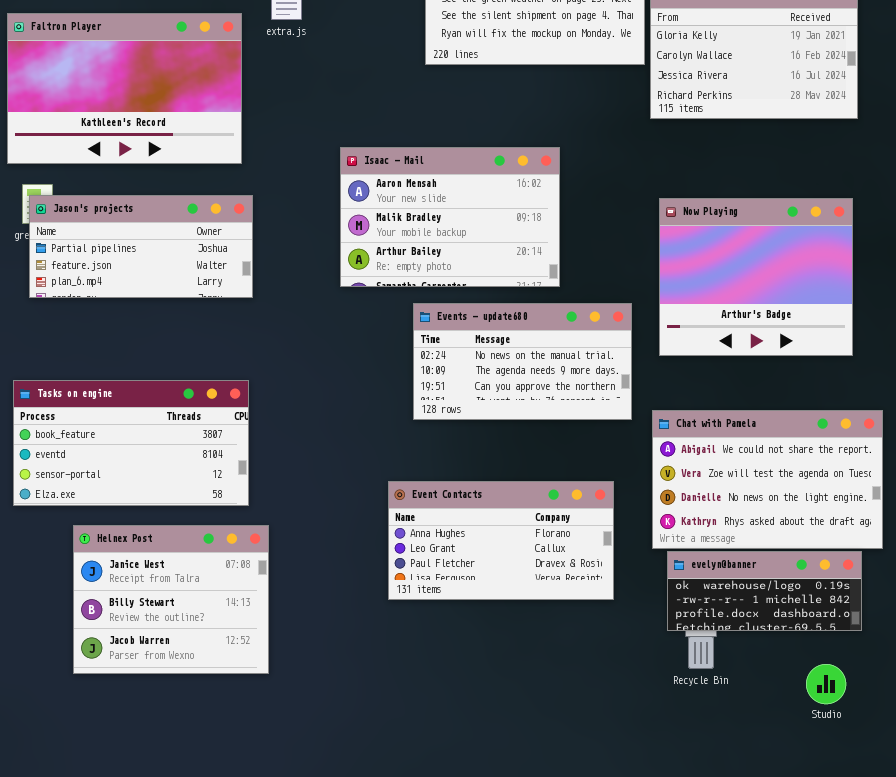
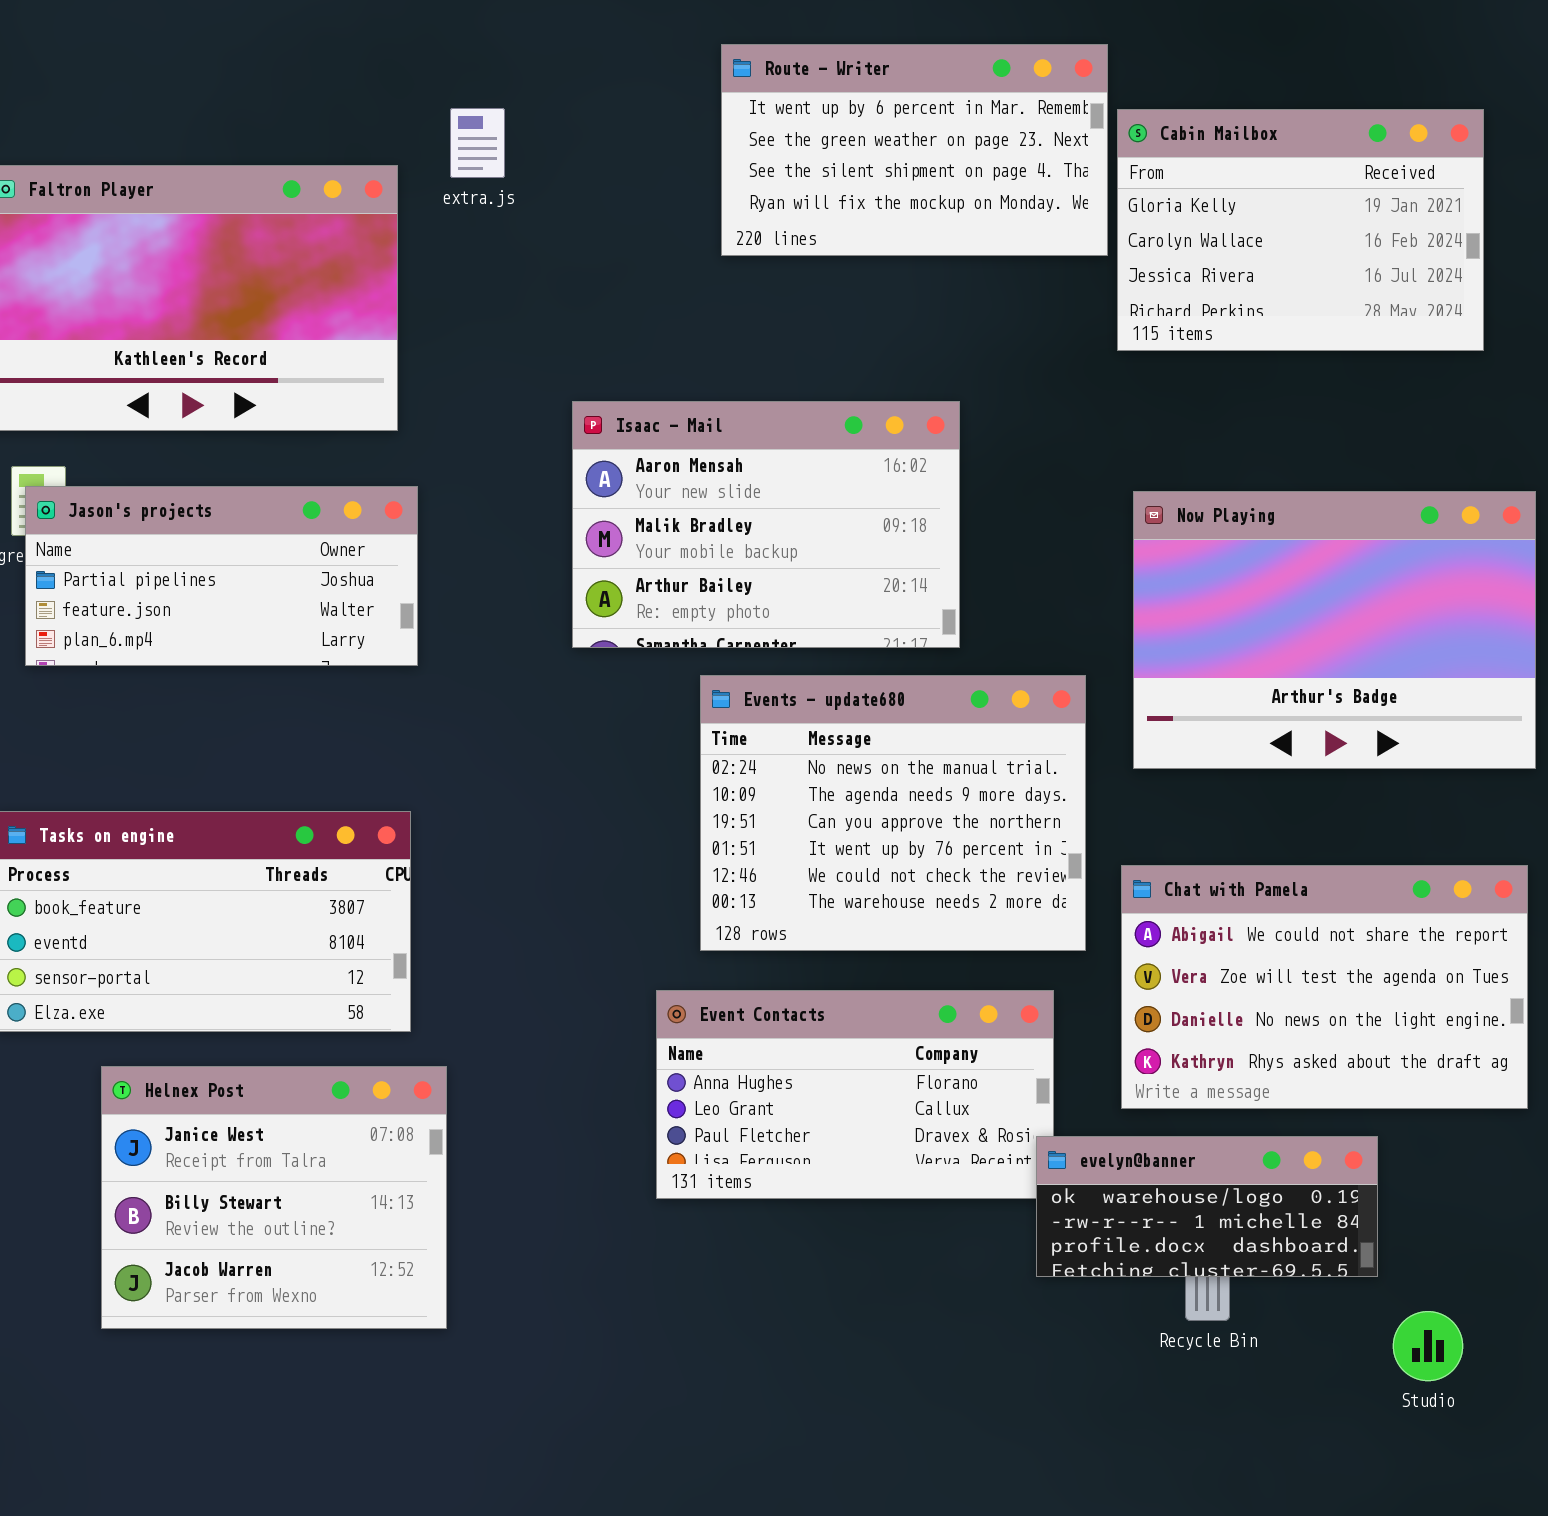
Now Playing: [659,198,853,356] -> [1133,491,1536,769], resized
Events - update680: [413,303,632,420] -> [700,675,1086,951], resized
evelyn@banner: [667,551,862,631] -> [1036,1136,1378,1277], moved

